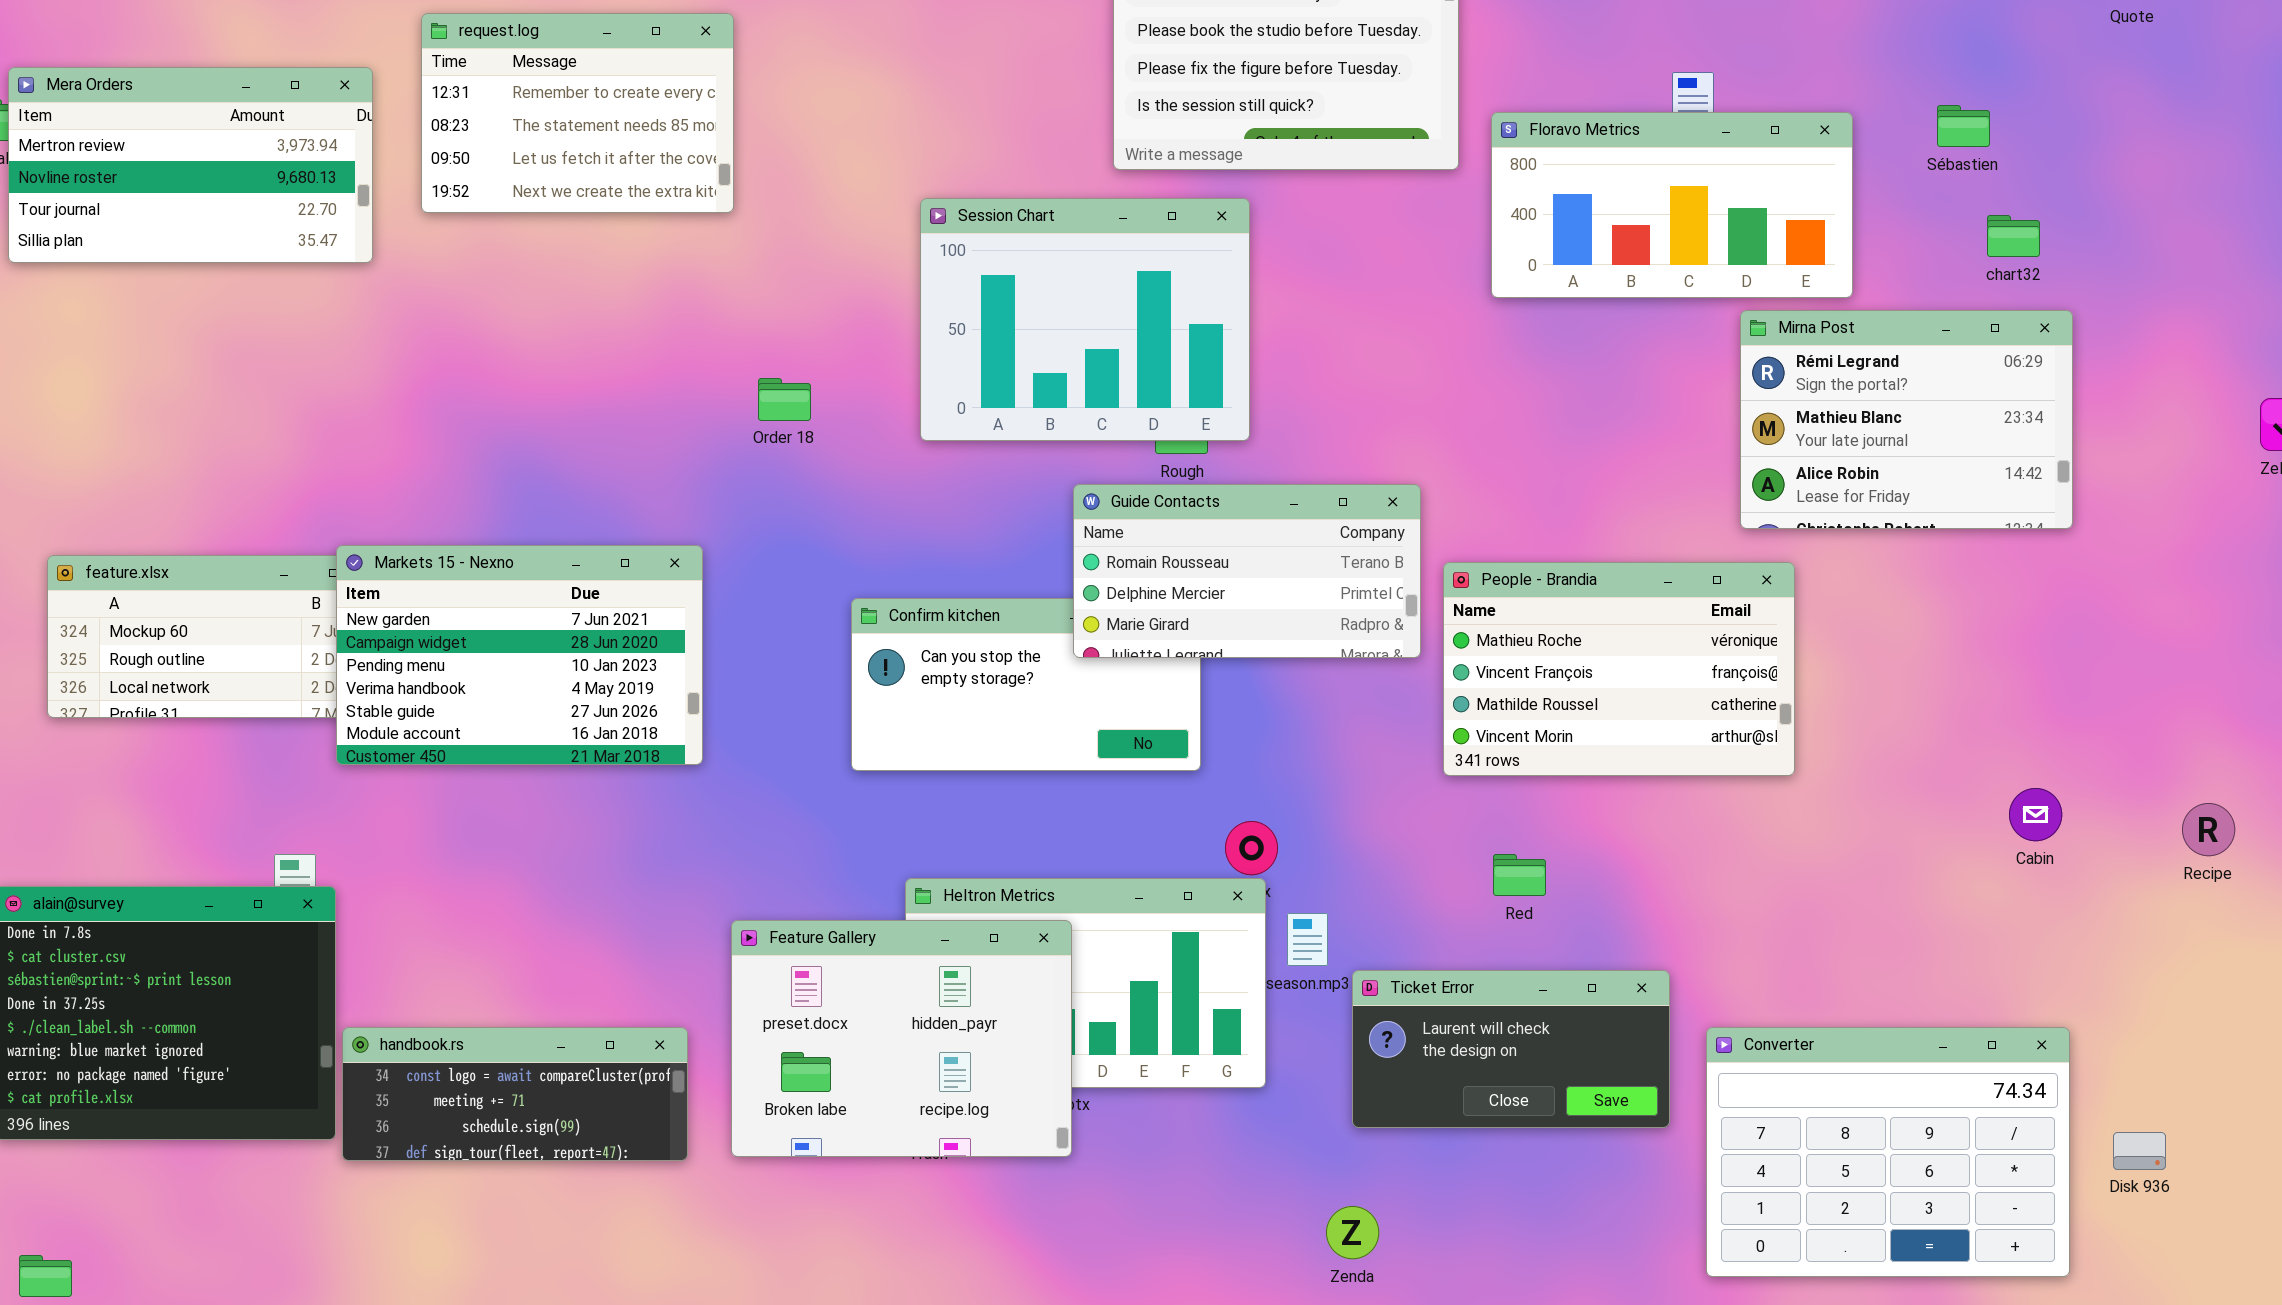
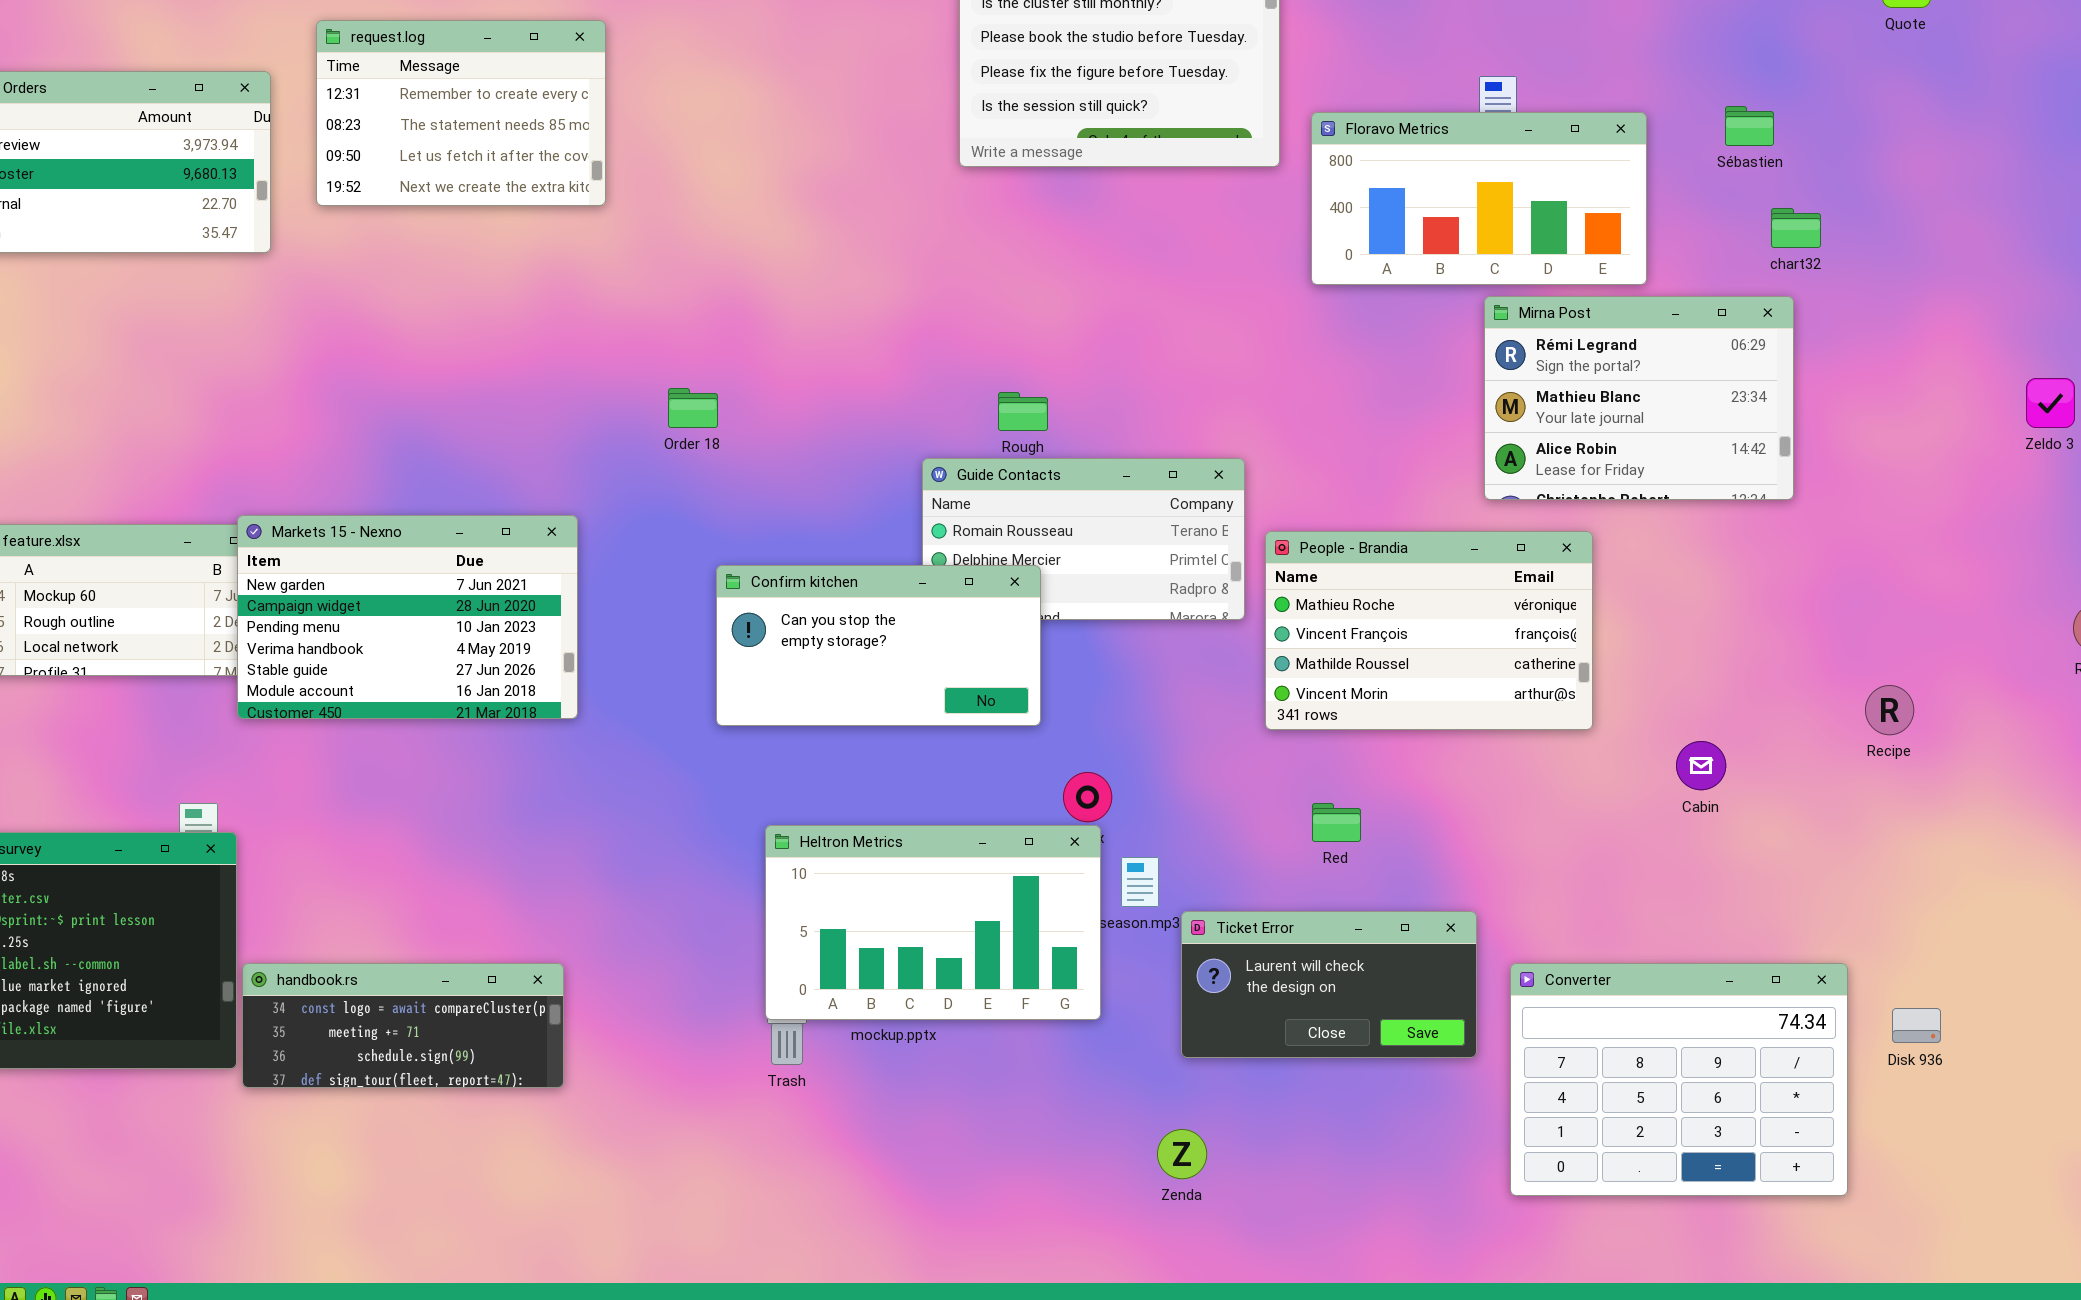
Session Chart: [920,198,1250,441] -> none, closed
Mirna Post: [1740,310,2073,529] -> [1484,296,1794,500], moved
Order 18: [758,378,811,421] -> [668,388,718,428], moved
Confirm kitchen: [851,598,1201,771] -> [716,565,1041,726], raised
Cabin: [2009,788,2062,841] -> [1676,741,1726,790], moved
Recipe: [2182,803,2235,856] -> [1865,685,1914,735], moved
Feature Gallery: [731,920,1072,1157] -> none, closed
Disk 936: [2113,1132,2166,1170] -> [1892,1008,1941,1043], moved

